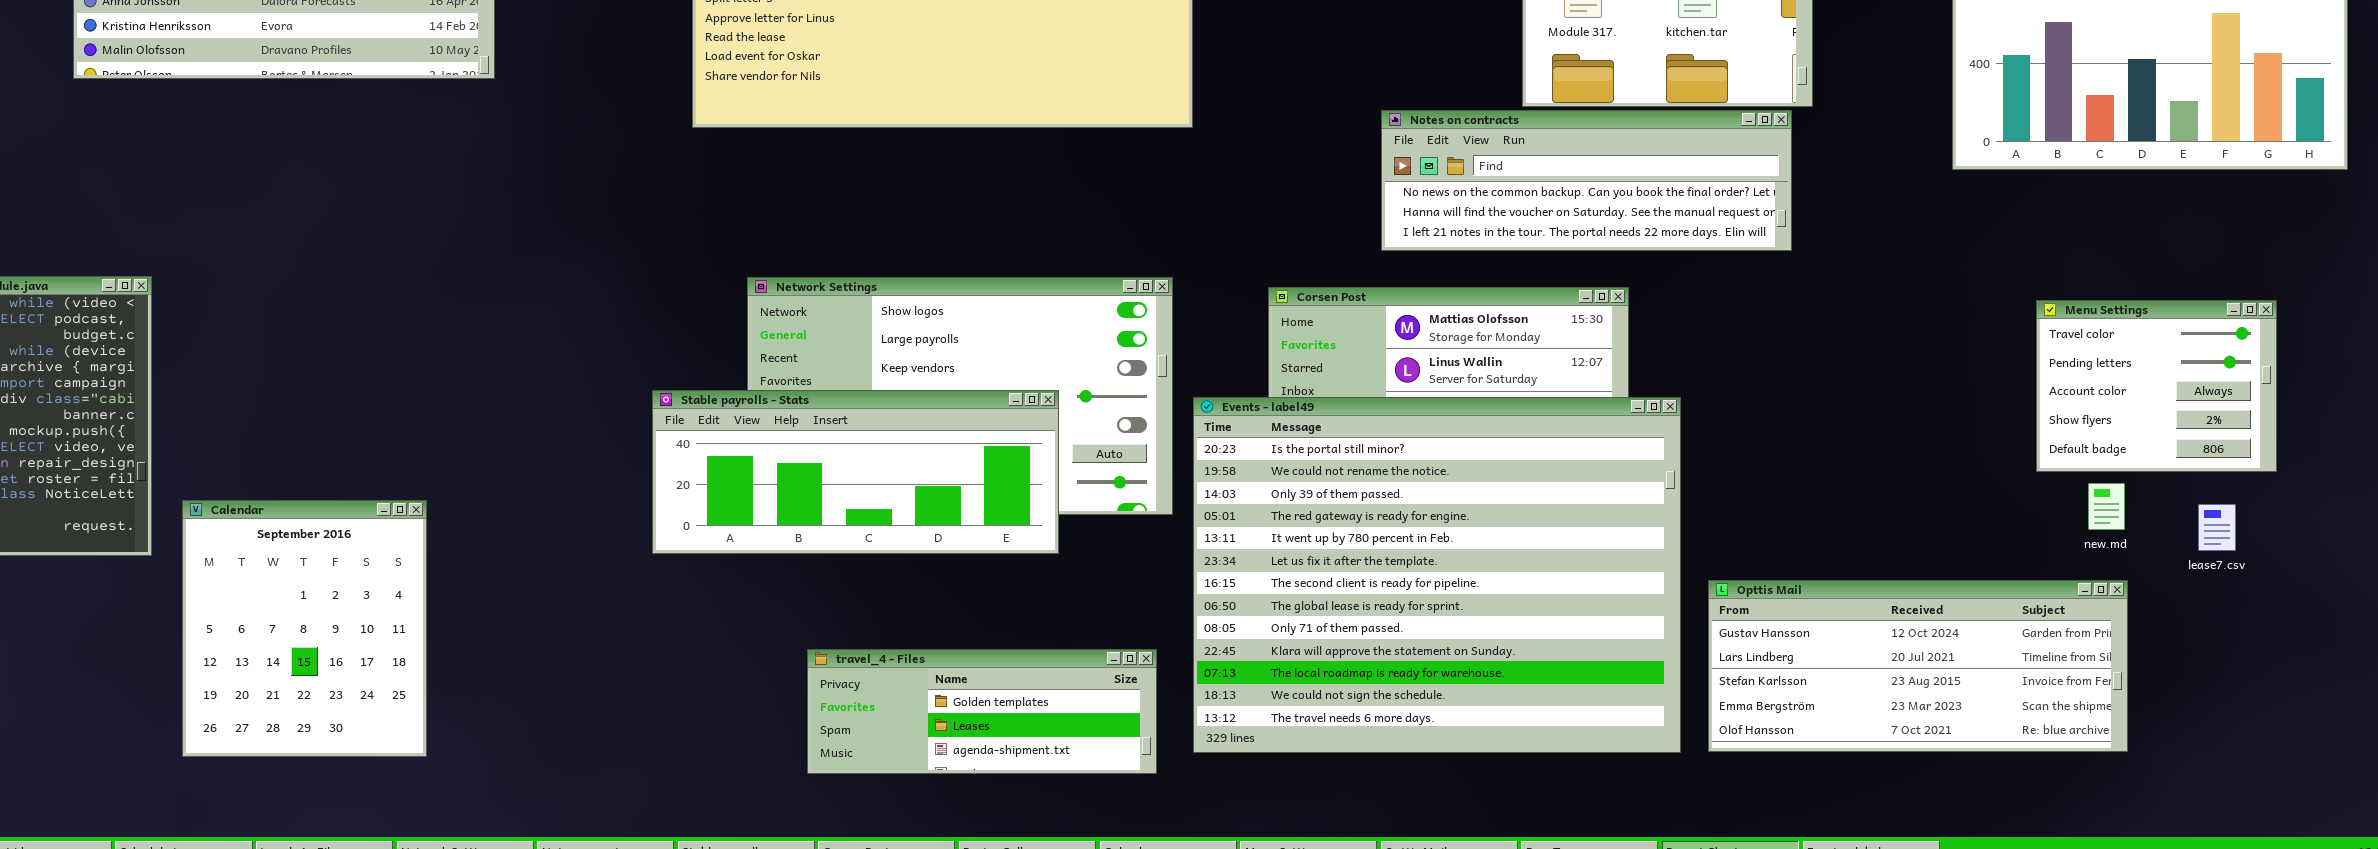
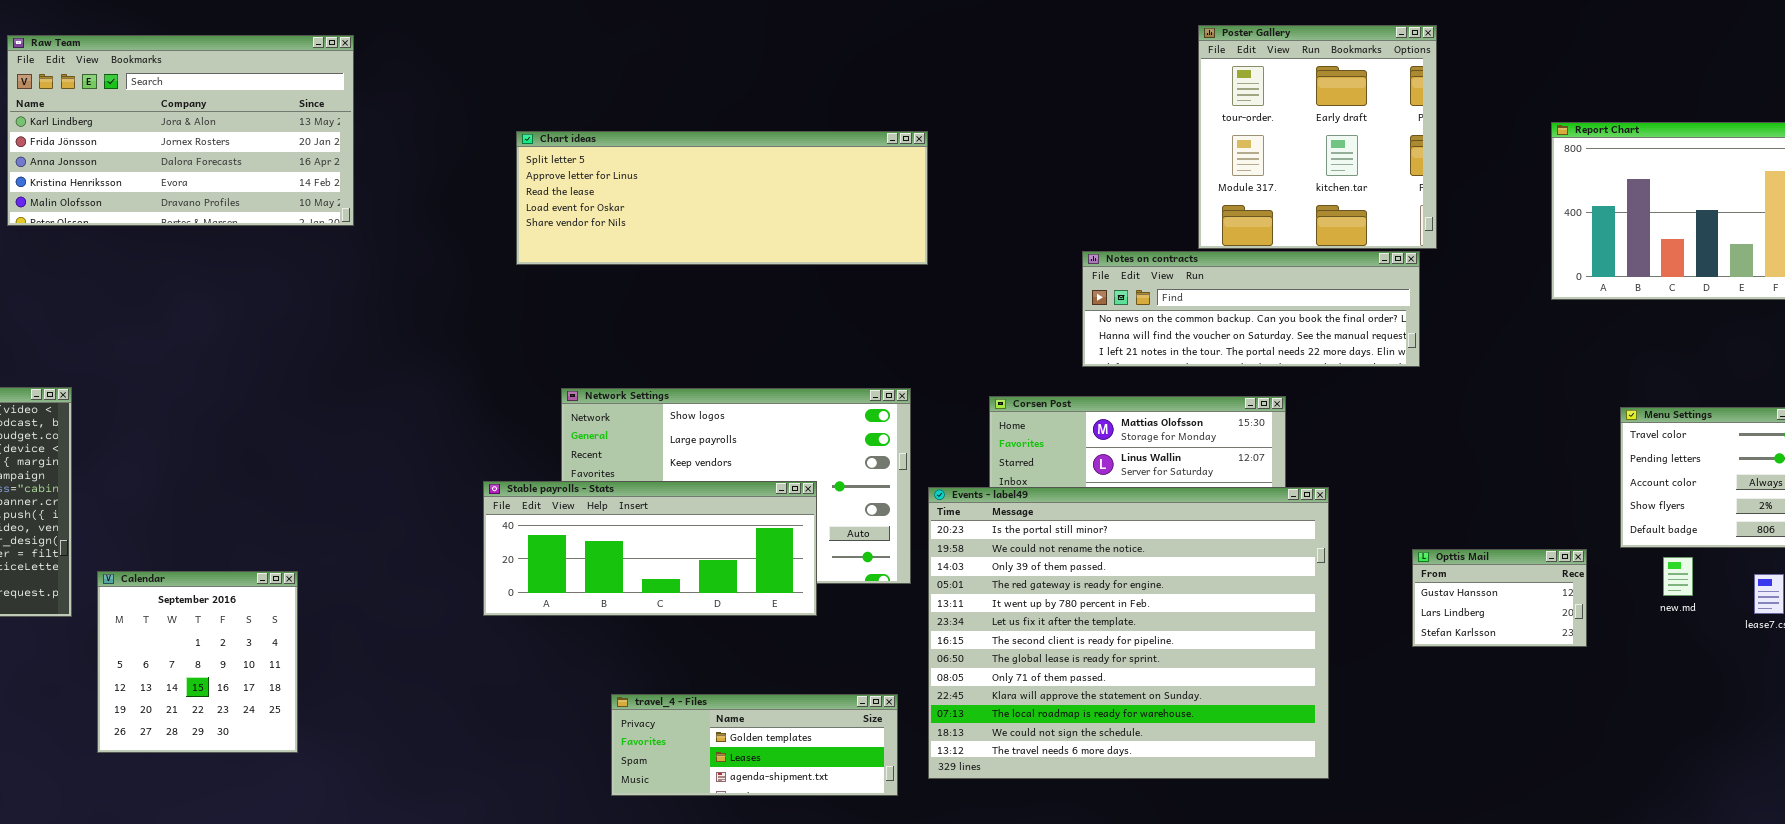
Calendar: [182,500,427,757] -> [97,571,298,753], resized
Opttis Mail: [1708,580,2128,752] -> [1412,549,1587,647], moved, resized

